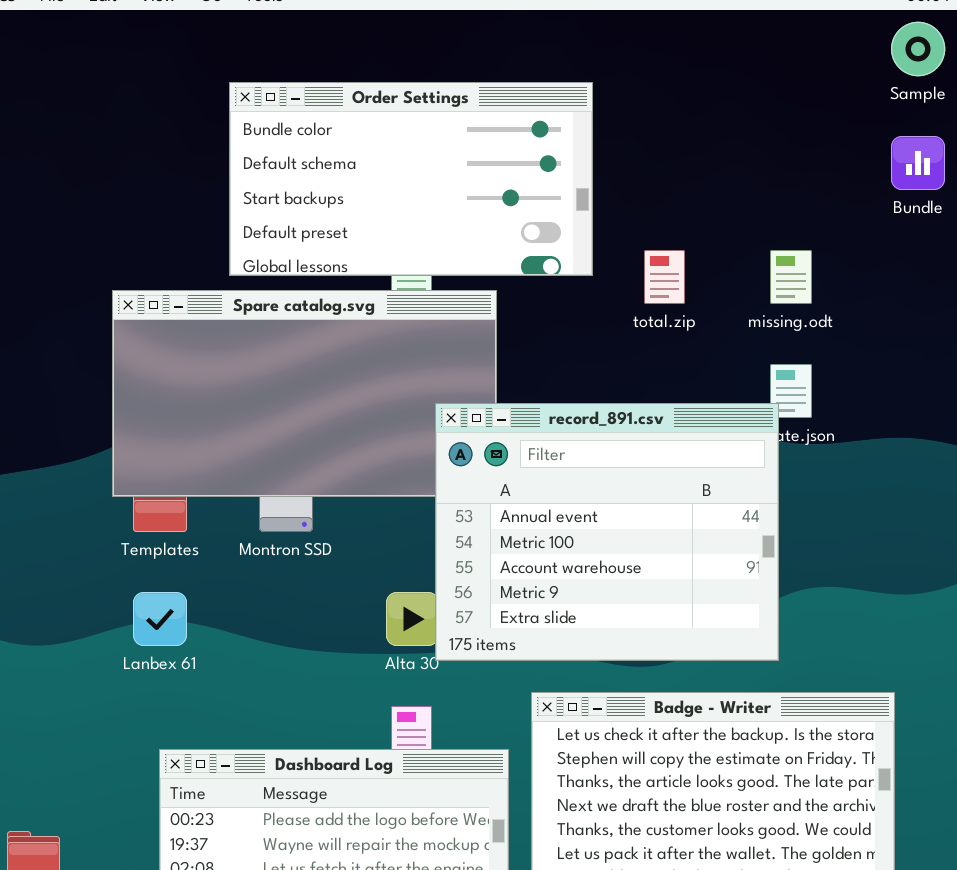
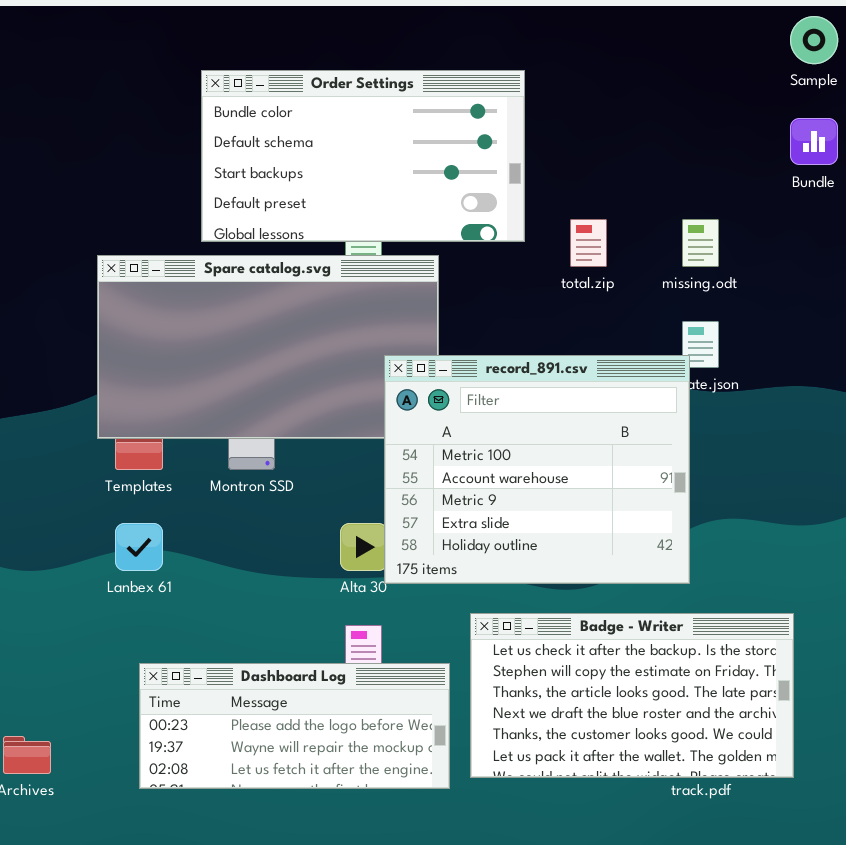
record_891.csv: [435,403,779,661] -> [384,355,690,584], scrolled down 1 row

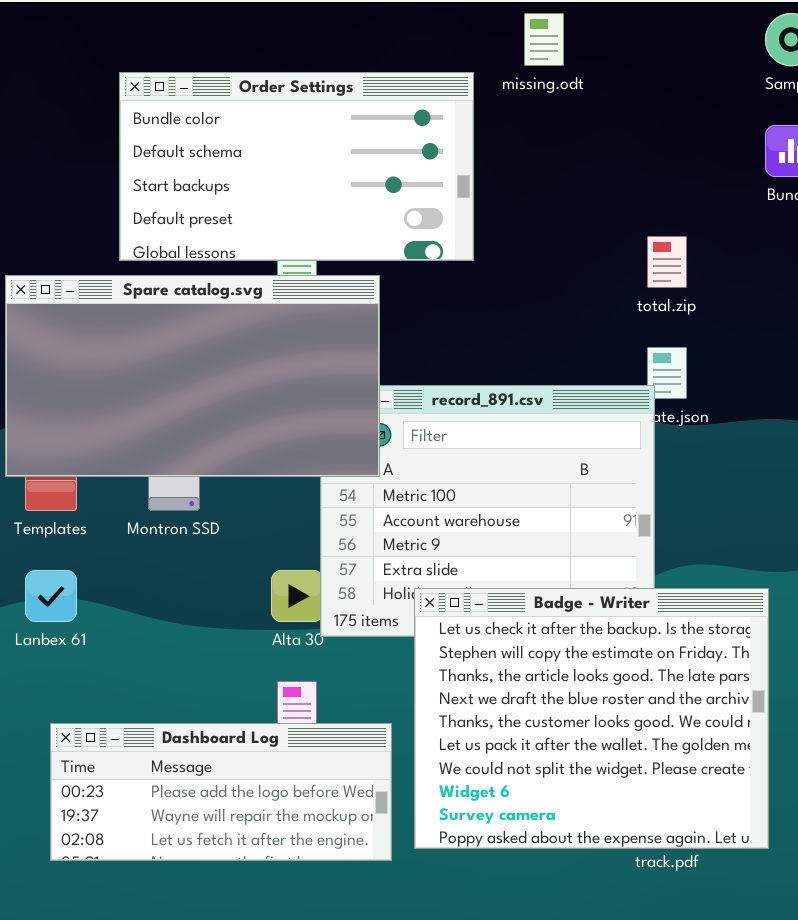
total.zip: [570,219,607,267] -> [647,236,687,288], moved
missing.odt: [682,219,719,267] -> [524,13,564,66], moved
Spare catalog.svg: [97,255,439,439] -> [5,275,380,477], raised
Badge - Writer: [470,613,794,778] -> [414,588,769,849], resized

